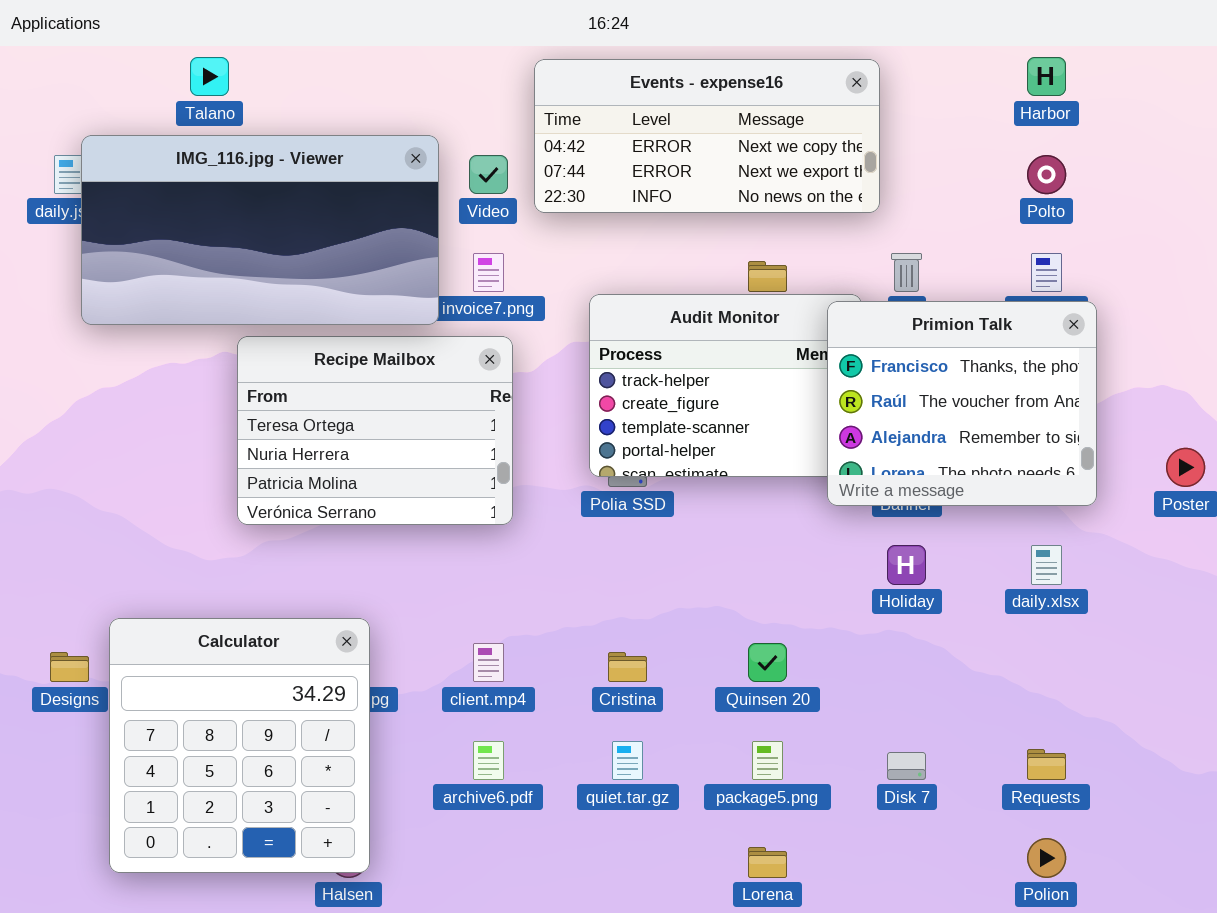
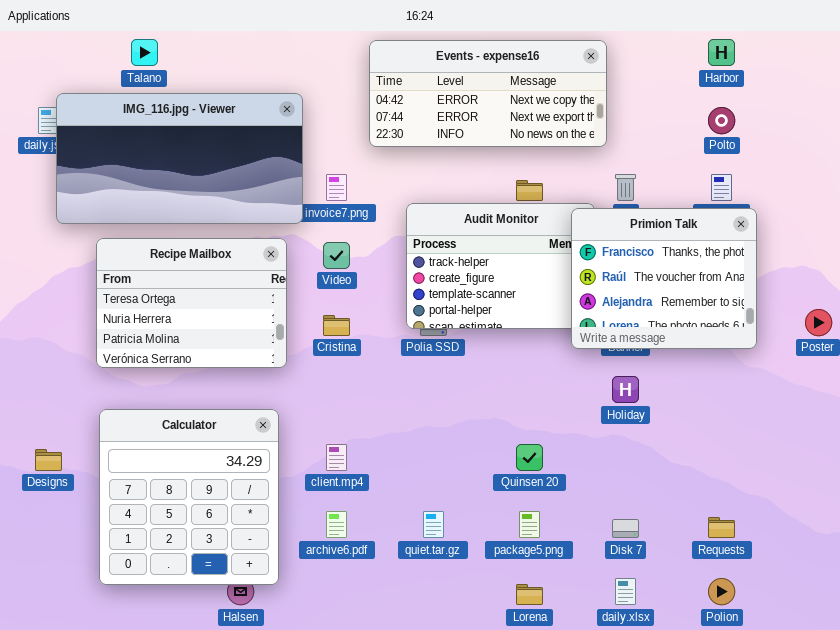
Video: [469,155,508,194] -> [323,242,350,269], moved
Recipe Mailbox: [237,336,513,525] -> [96,238,287,368], moved
daily.xlsx: [1031,545,1062,585] -> [615,578,636,605], moved
Calculator: [109,618,370,873] -> [99,409,279,585], moved
Cristina: [608,652,647,682] -> [323,315,350,336], moved

